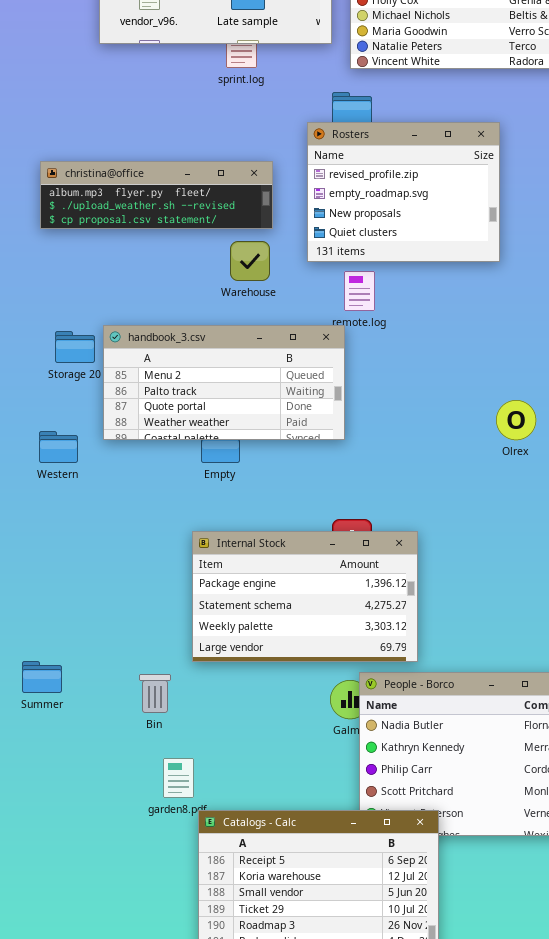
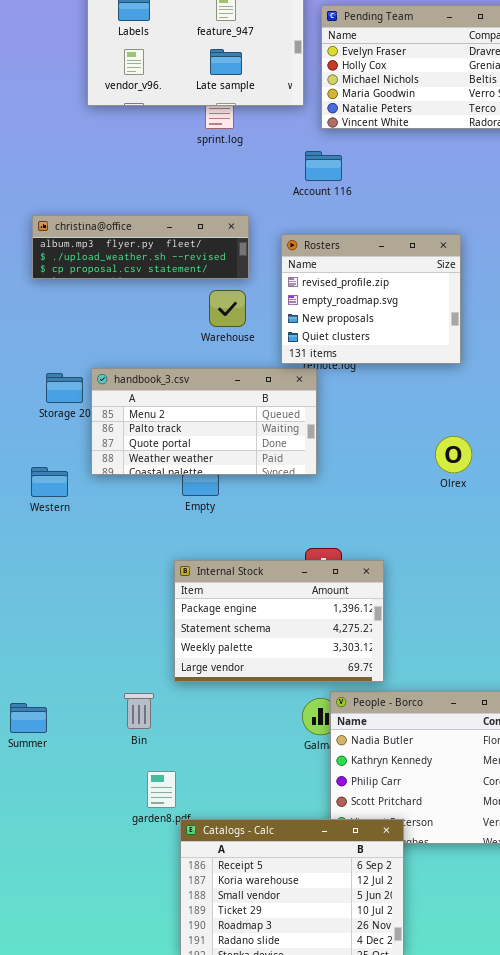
Rosters: [307,122,500,262] -> [281,234,461,364], moved
Olrex: [496,400,536,440] -> [435,436,472,473], moved
Summer: [22,661,62,693] -> [10,703,47,733], moved

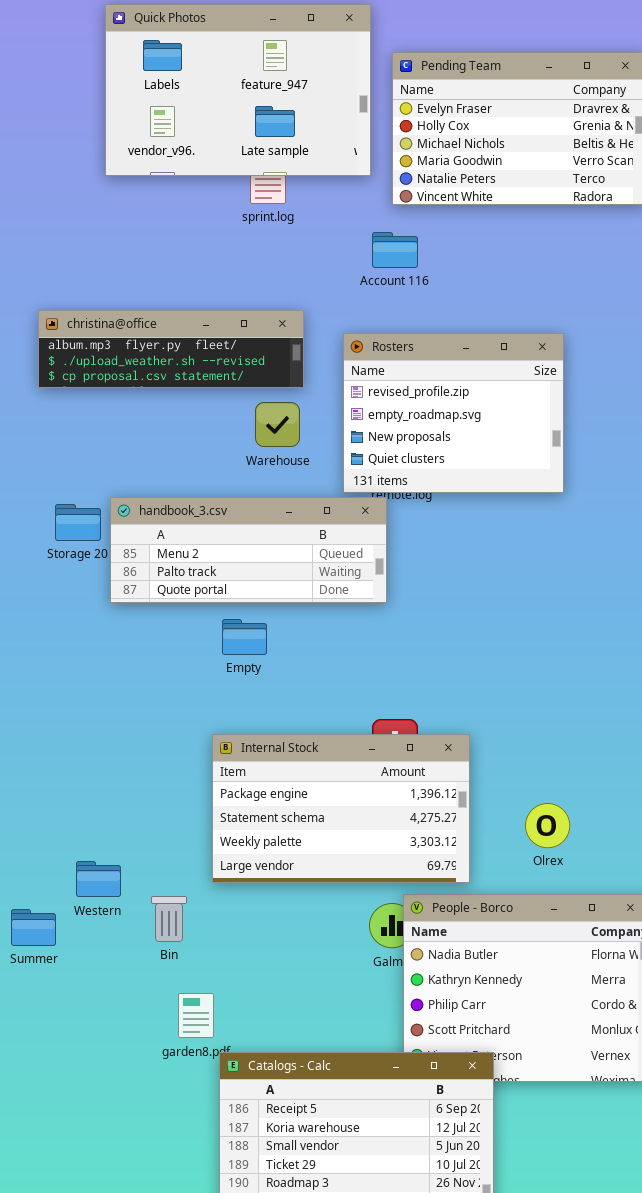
handbook_3.csv: [91,368,317,475] -> [110,497,387,603], resized
Olrex: [435,436,472,473] -> [525,803,570,848], moved
Western: [31,467,68,497] -> [76,861,121,897], moved

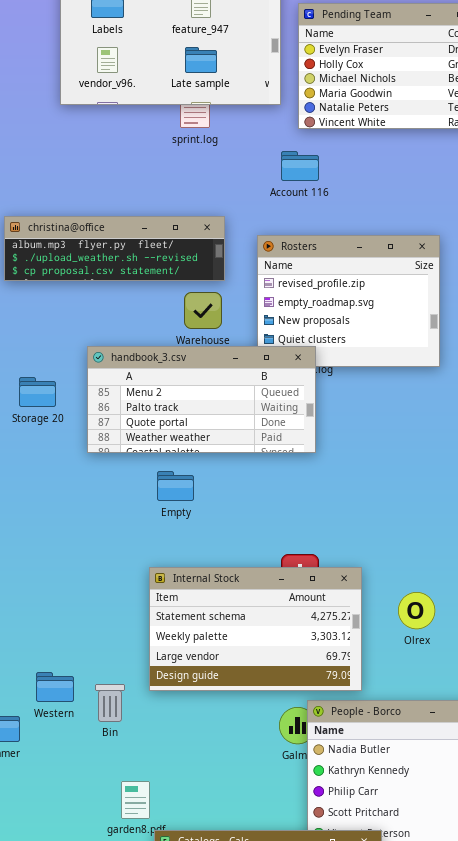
handbook_3.csv: [110,497,387,603] -> [87,346,316,453], moved, resized
Internal Stock: [212,734,470,883] -> [149,567,362,691], scrolled down 1 row
Olrex: [525,803,570,848] -> [398,592,435,629], moved
Bin: [151,896,187,942] -> [95,684,125,722], moved

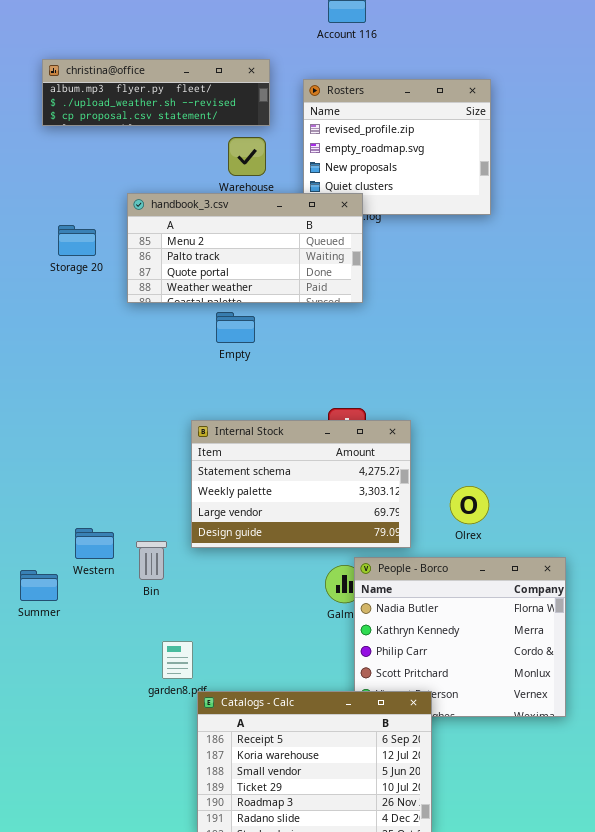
Empty: [157,471,194,501] -> [216,312,255,343], moved
Olrex: [398,592,435,629] -> [450,486,489,524], moved

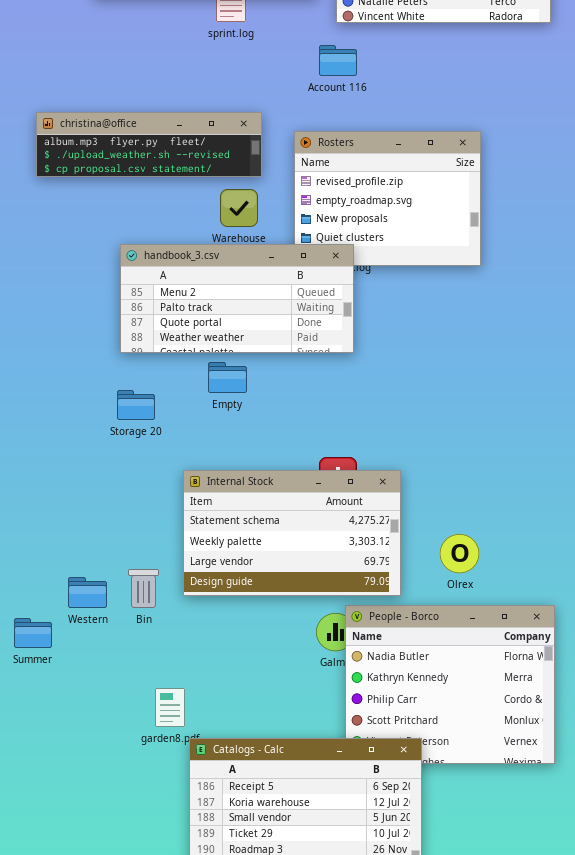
Storage 20: [58,225,96,256] -> [117,390,155,420], moved
Bin: [136,541,167,580] -> [128,569,159,608], moved

